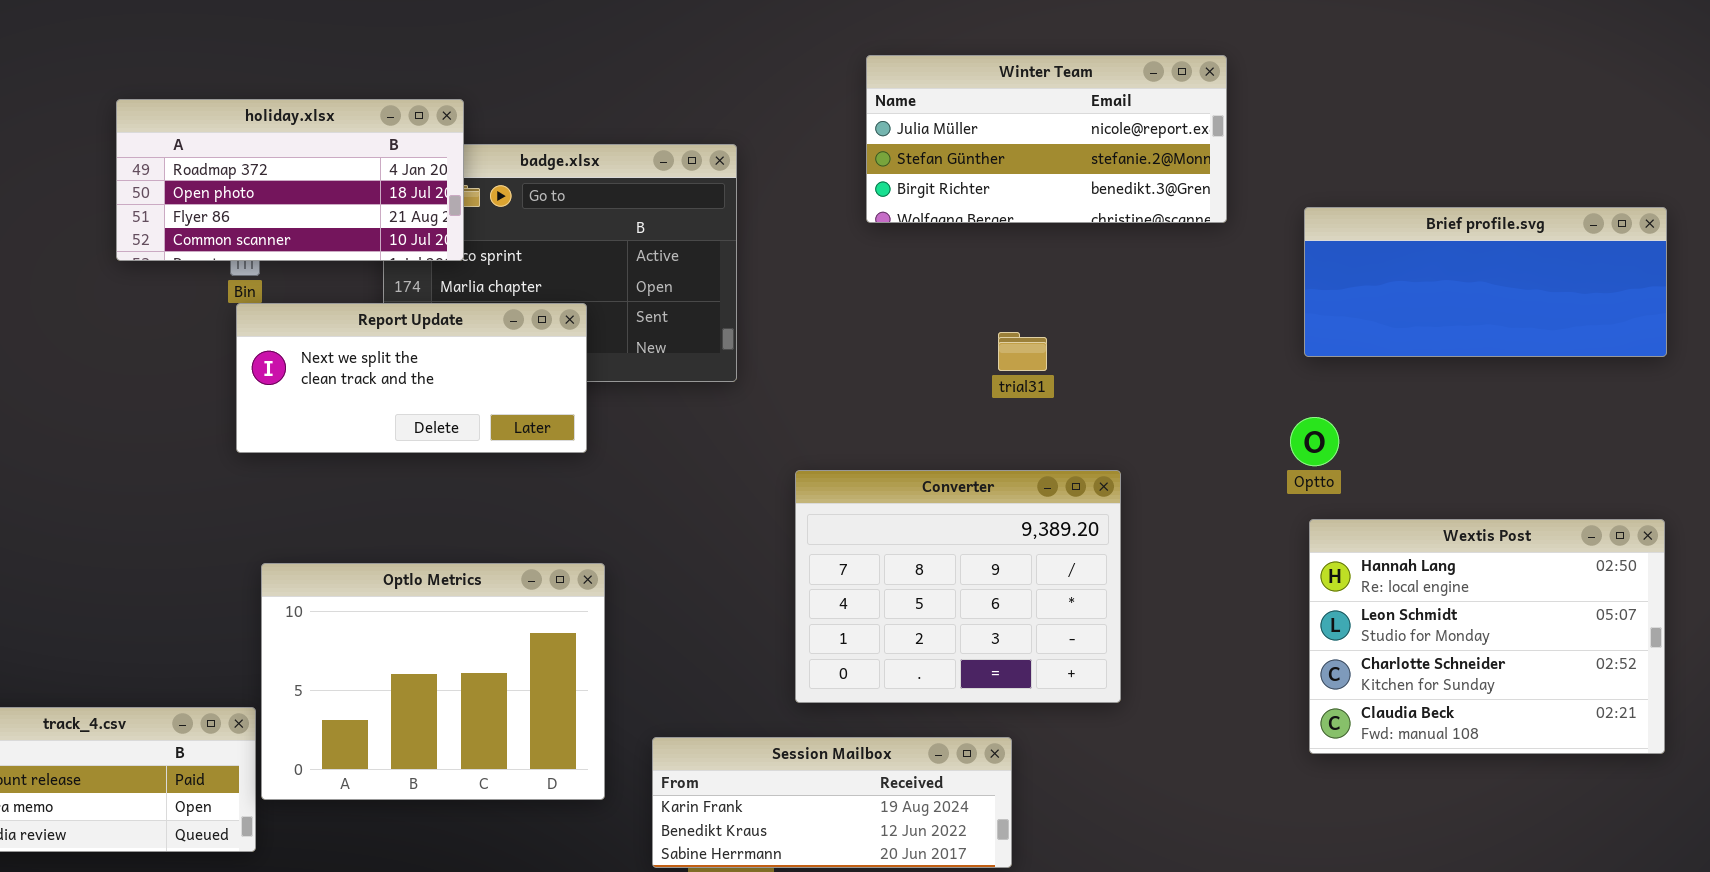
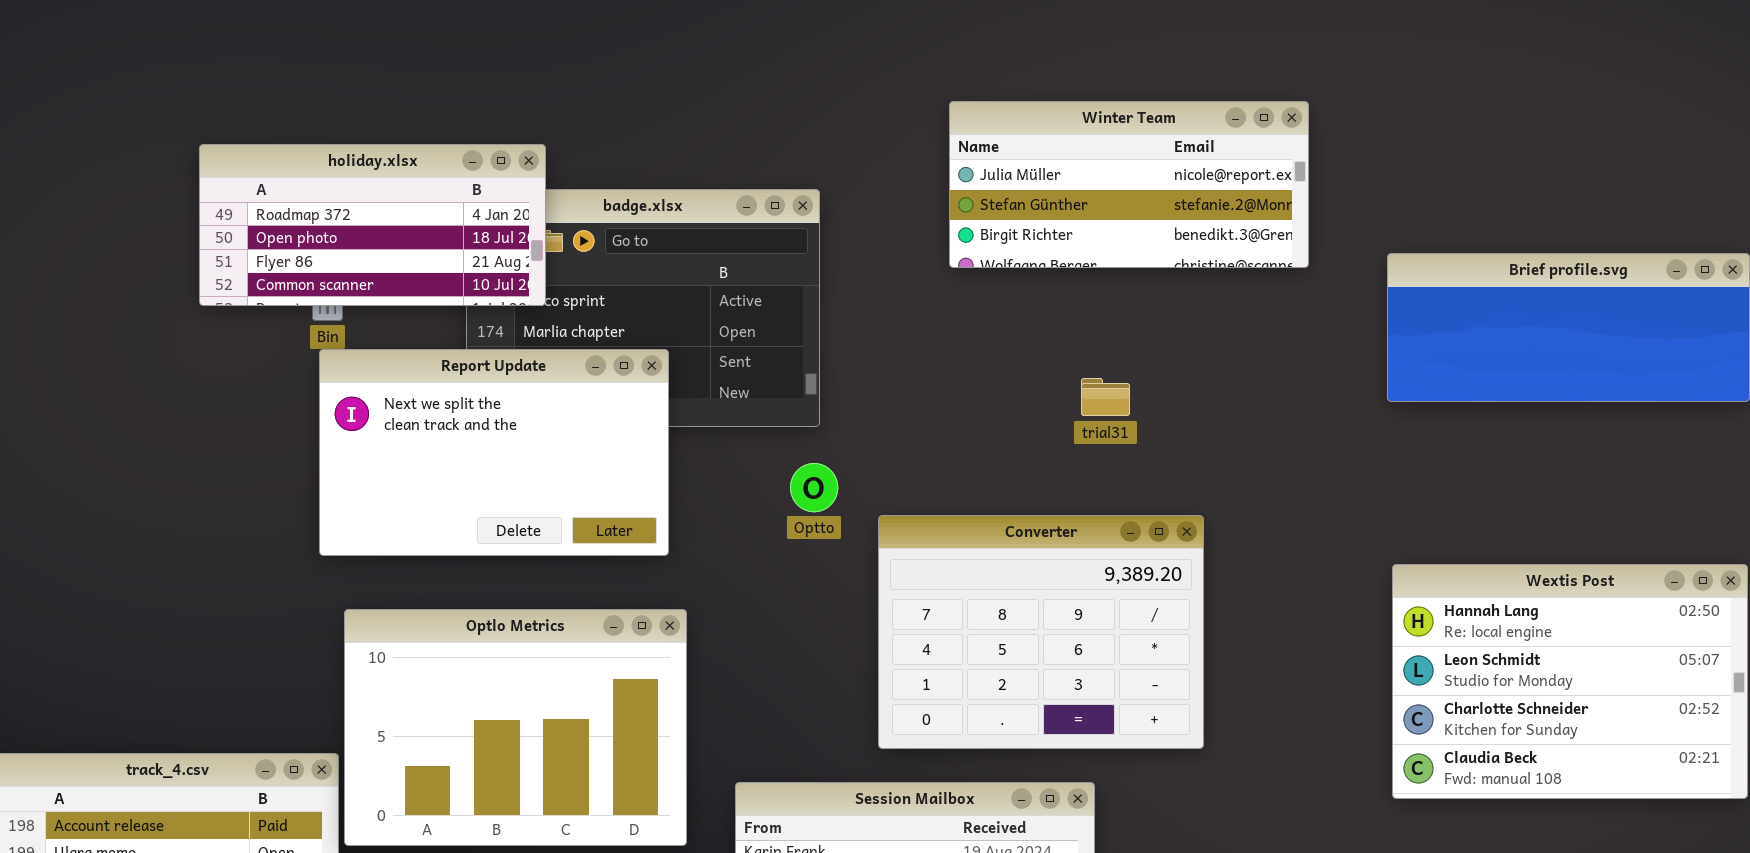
Report Update: [236,303,587,453] -> [319,349,669,556], resized
Optto: [1290,417,1339,466] -> [790,463,838,512], moved

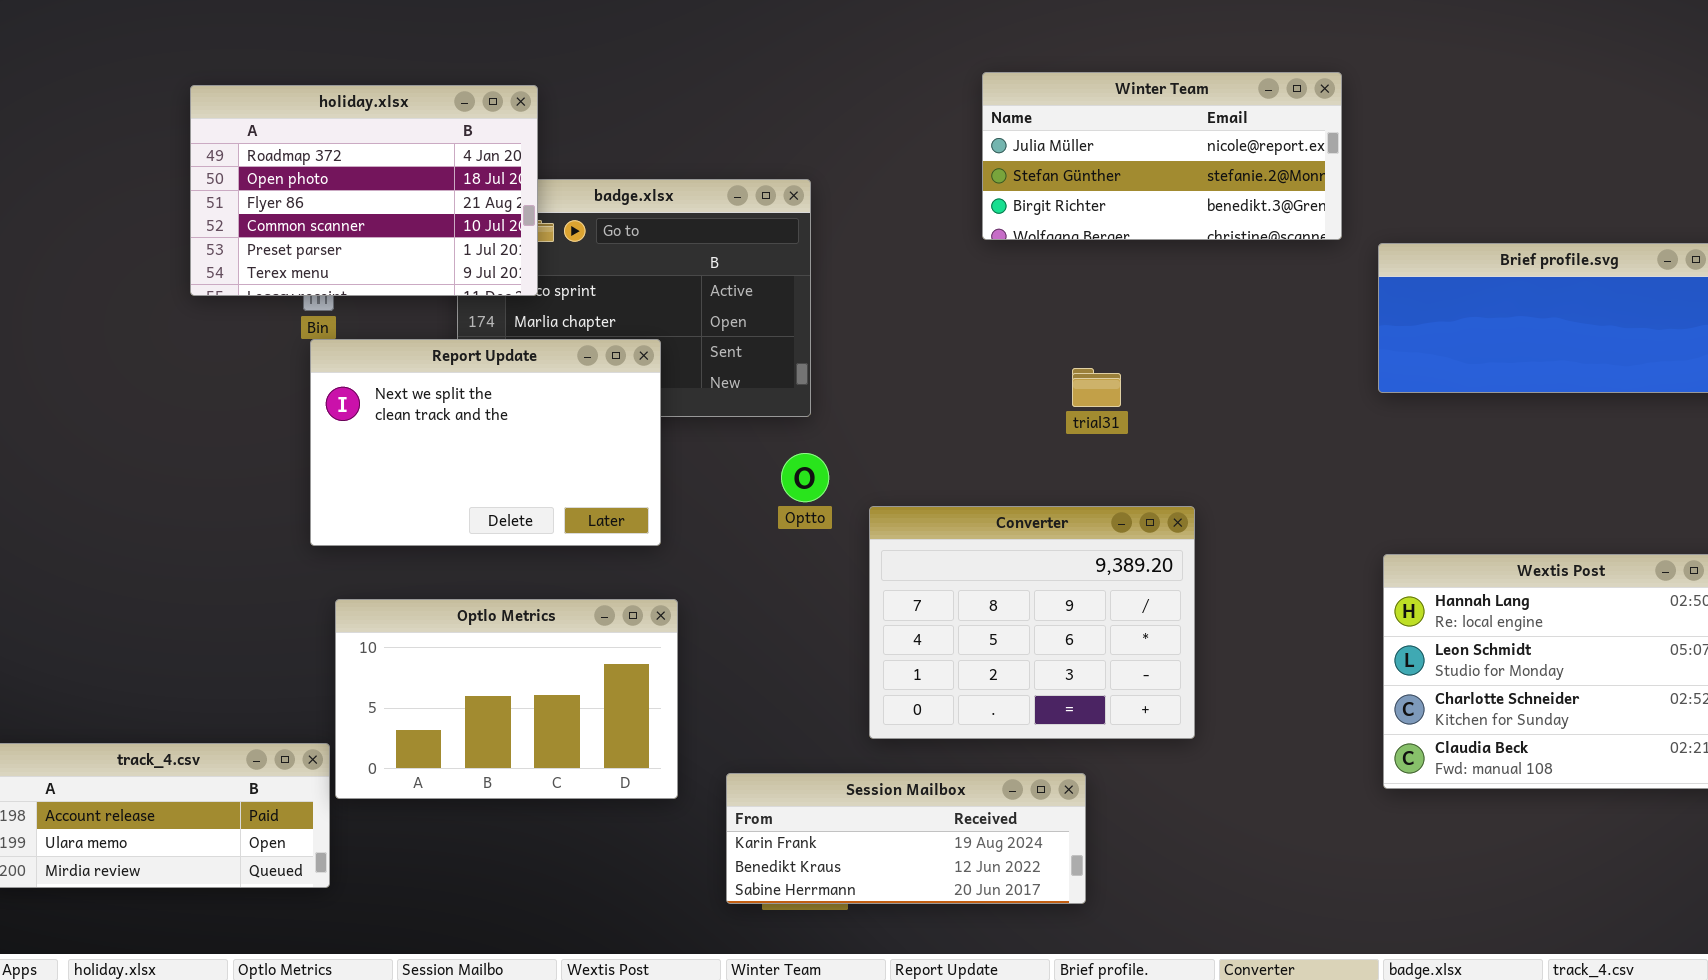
Winter Team: [949,101,1309,268] -> [982,72,1342,240], moved
holiday.xlsx: [199,144,546,306] -> [190,85,538,296], resized
Optlo Metrics: [344,609,687,846] -> [335,599,678,799], resized

